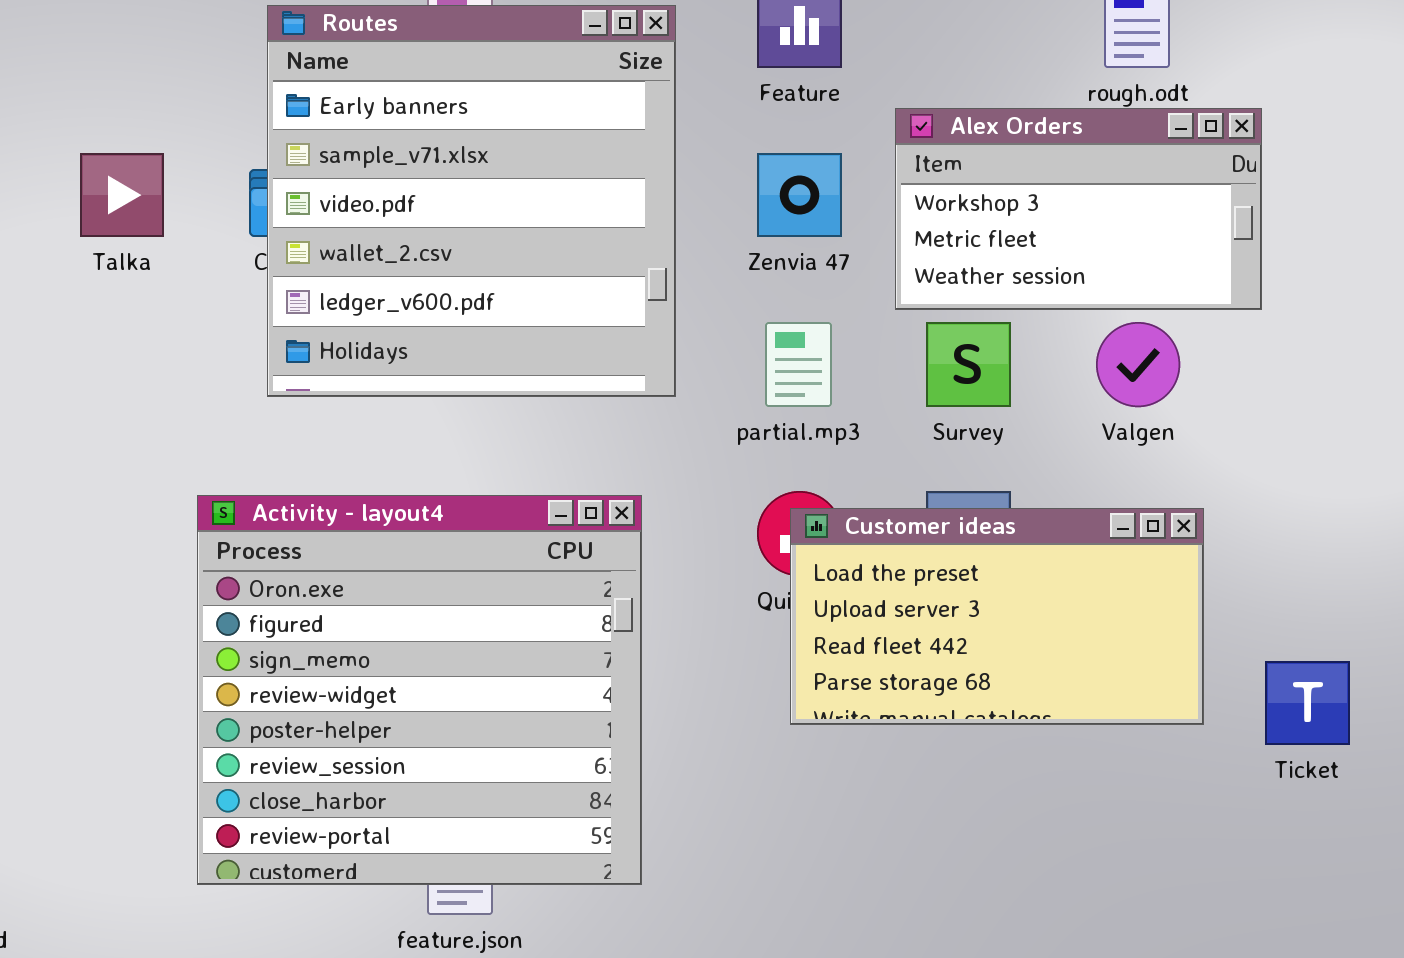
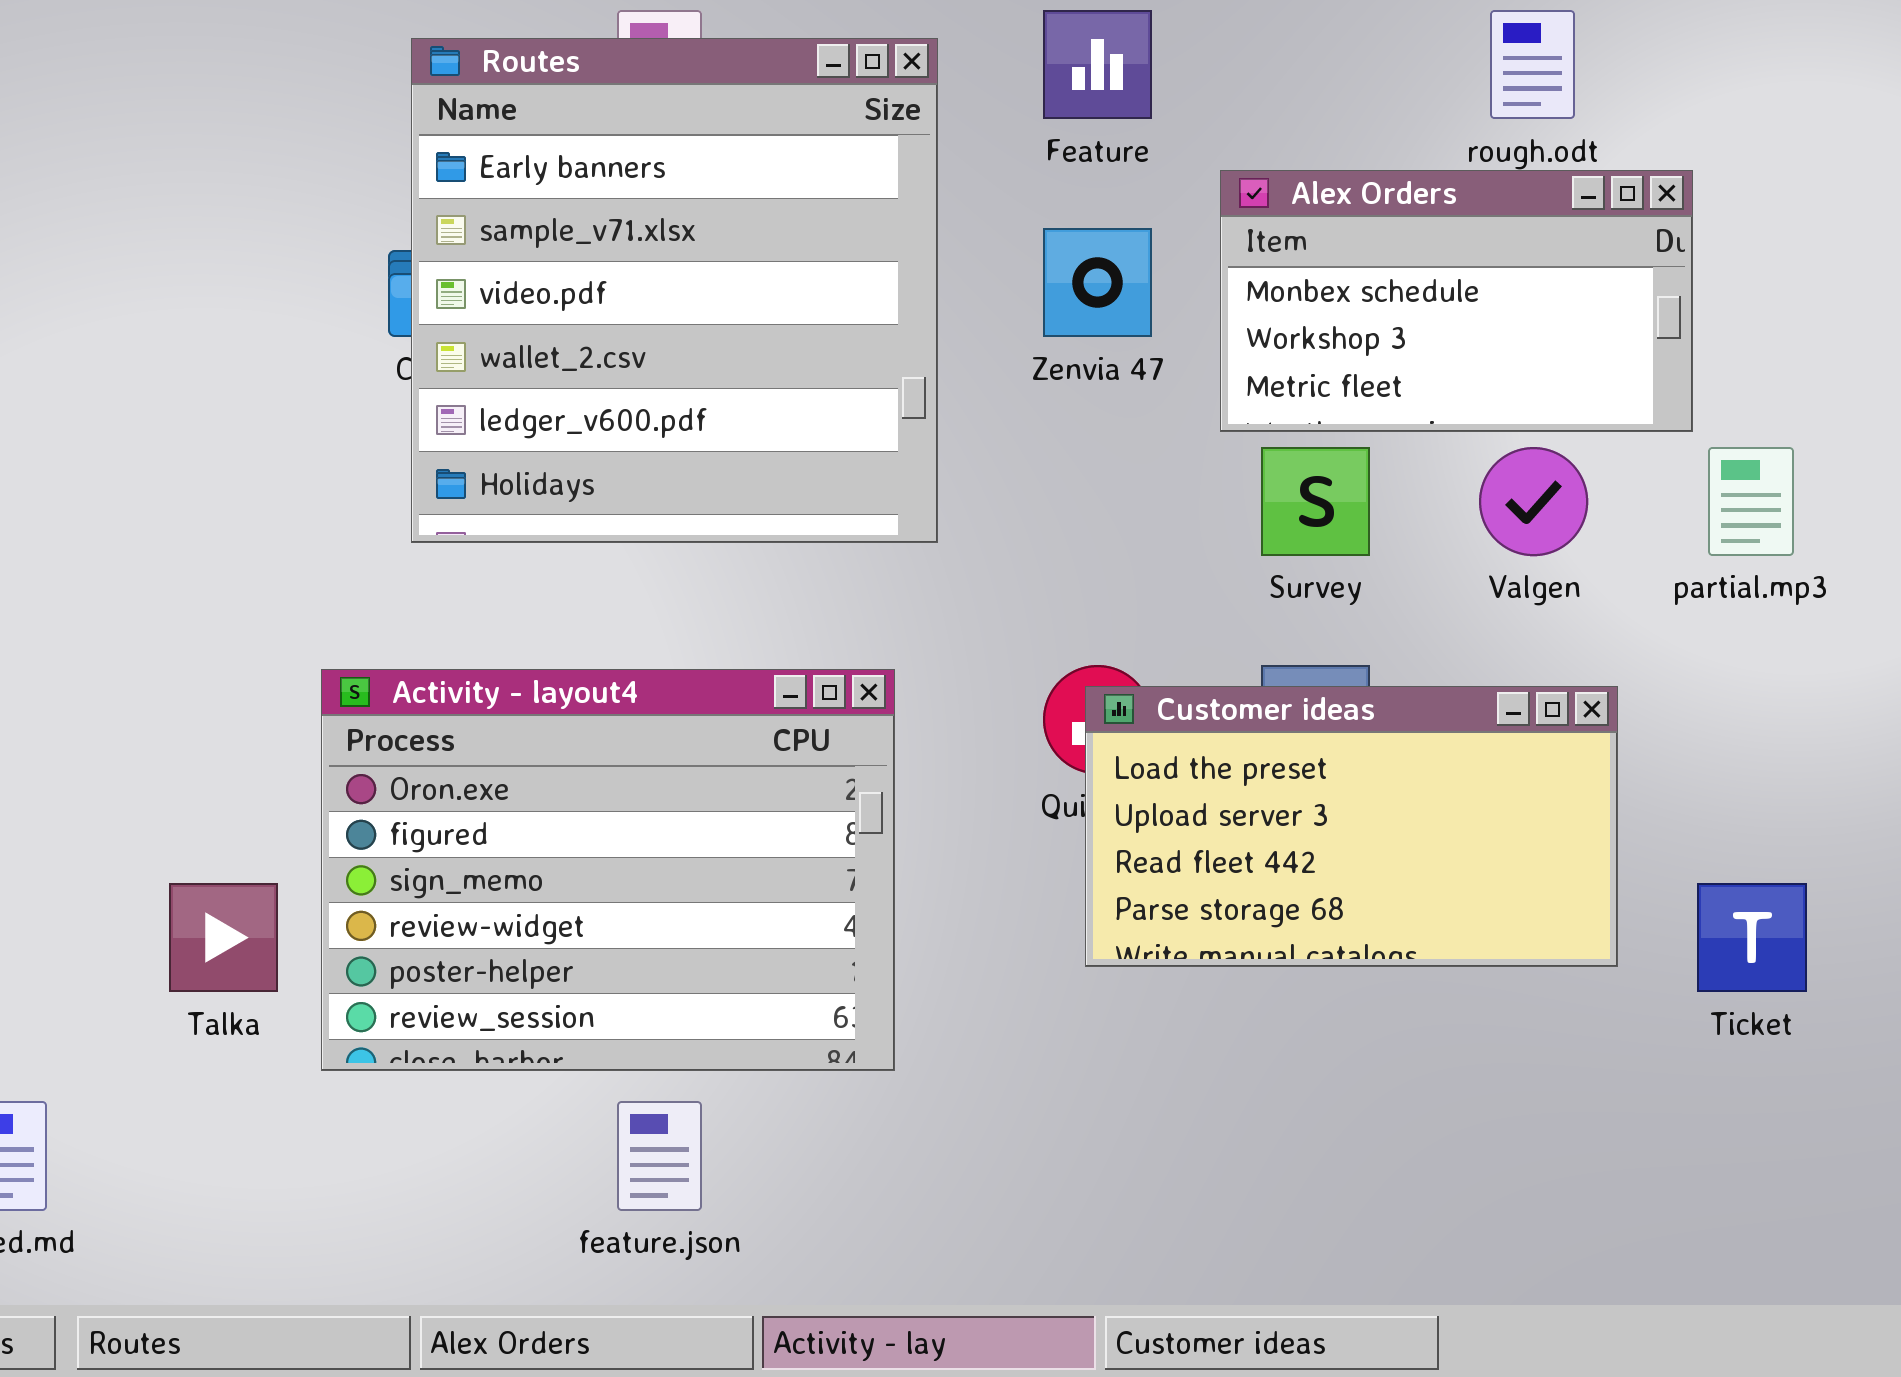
Alex Orders: [895,108,1262,310] -> [1220,170,1693,432], scrolled up 1 row
Talka: [80,153,164,237] -> [169,883,278,992], moved
partial.mp3: [765,322,832,407] -> [1708,447,1794,556], moved
Activity - layout4: [197,495,642,885] -> [321,669,895,1071], resized

